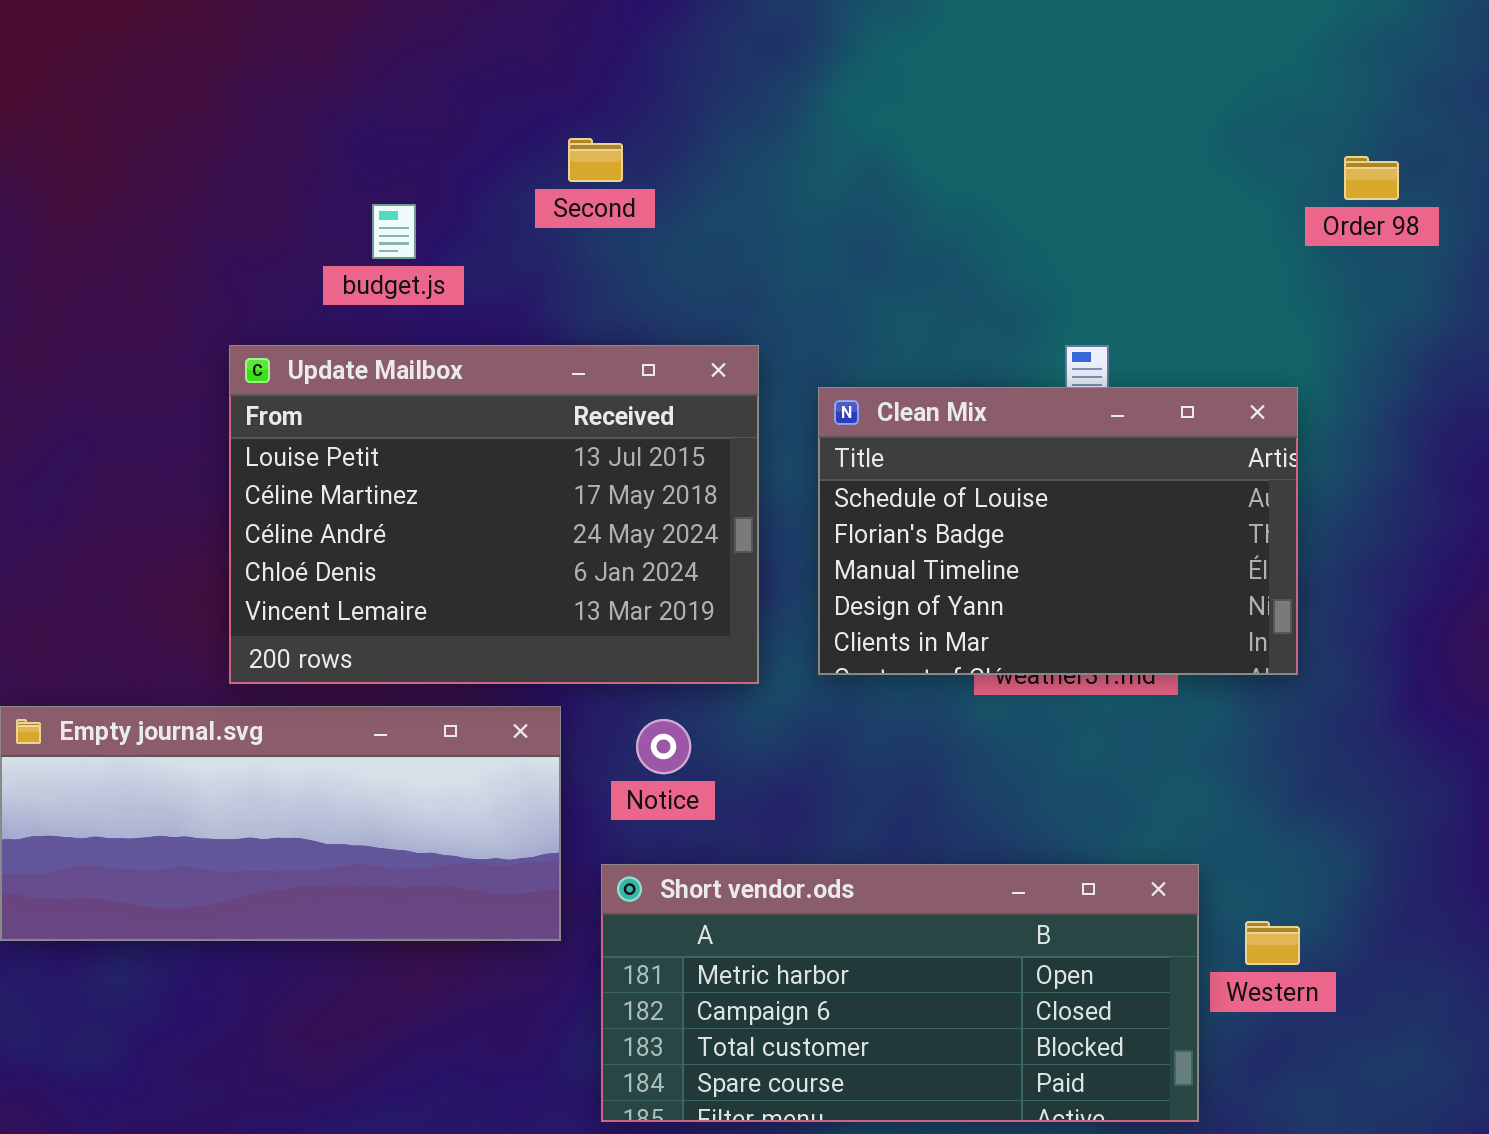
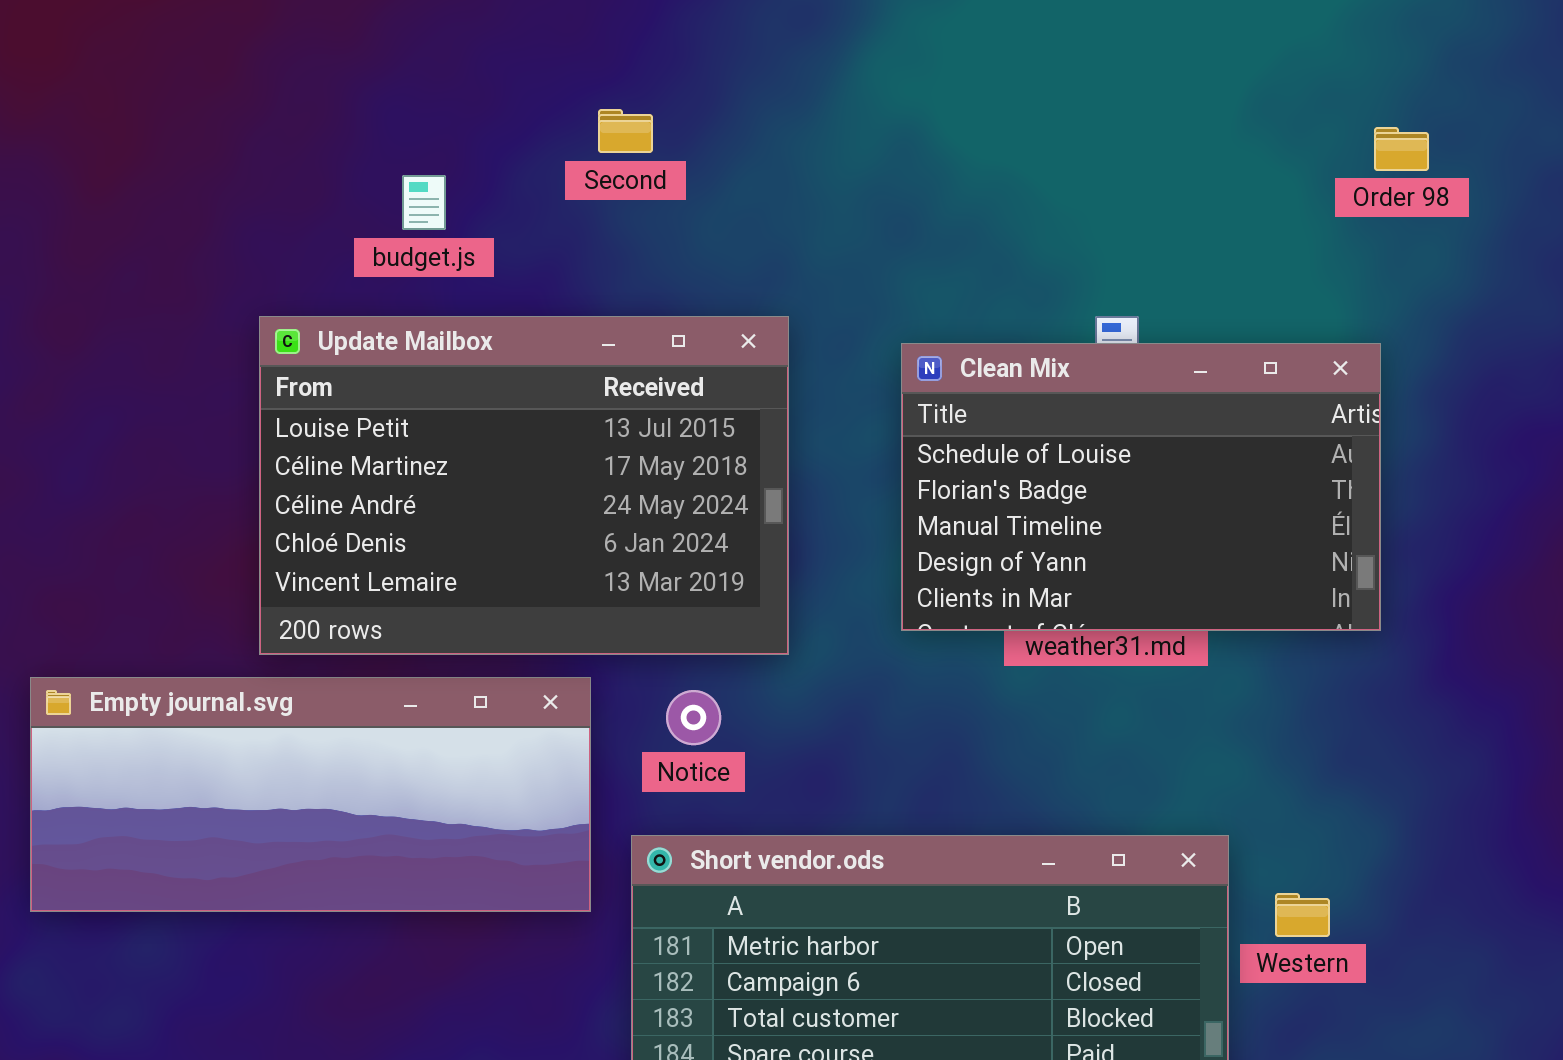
Clean Mix: [818,387,1298,675] -> [901,343,1381,631], moved

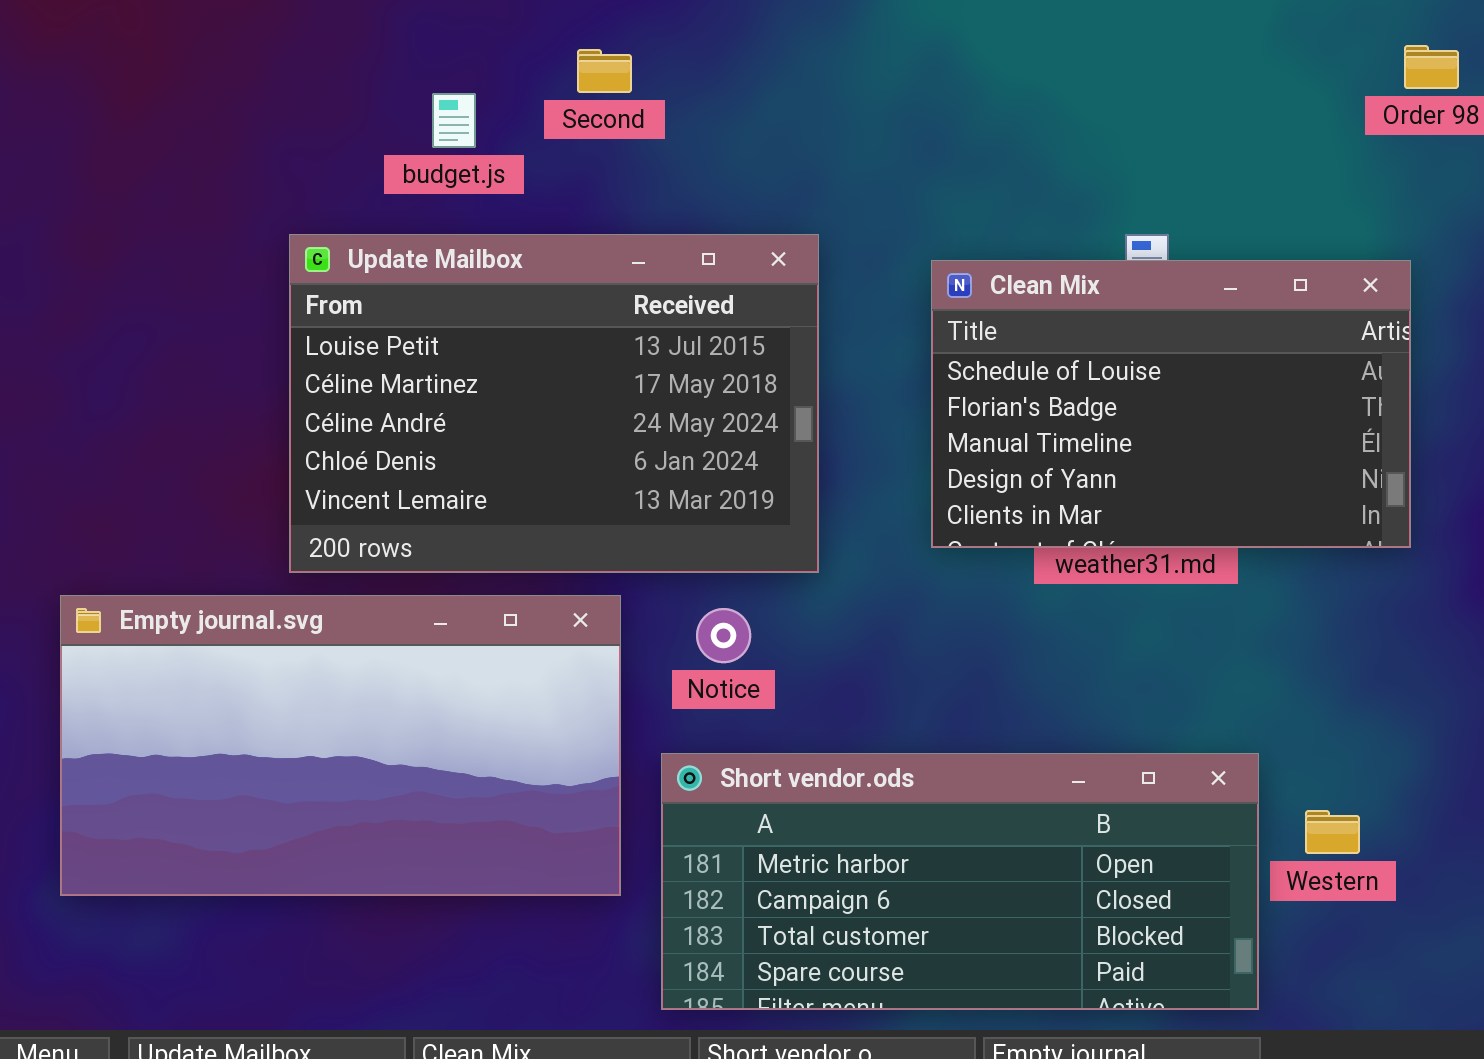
Second: [598,109,653,153] -> [577,49,632,93], moved
Empty journal.svg: [30,677,591,912] -> [60,595,621,896], resized

